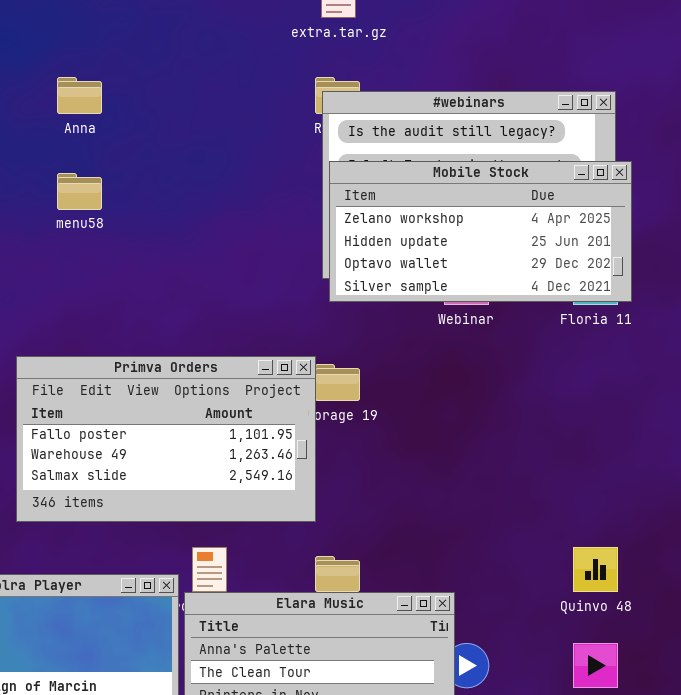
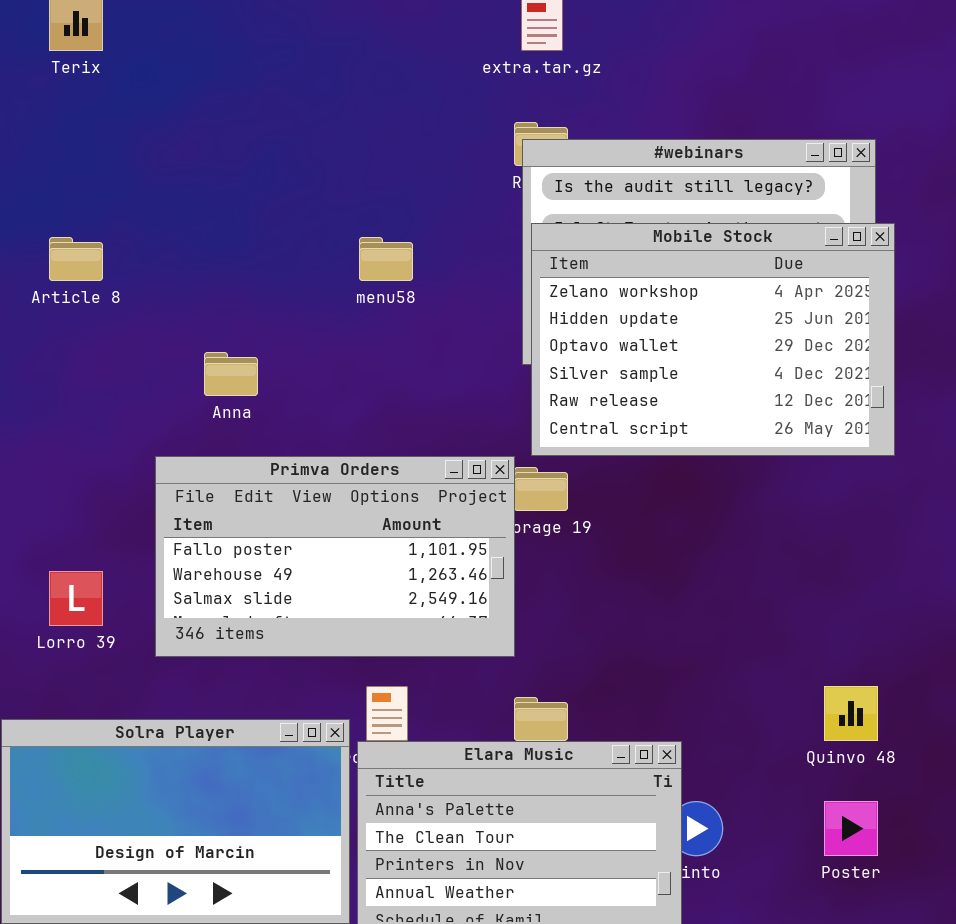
Anna: [57,77,102,114] -> [204,352,258,396], moved
Mobile Stock: [329,161,632,302] -> [531,223,895,456], resized
menu58: [57,173,102,210] -> [359,237,413,281], moved

